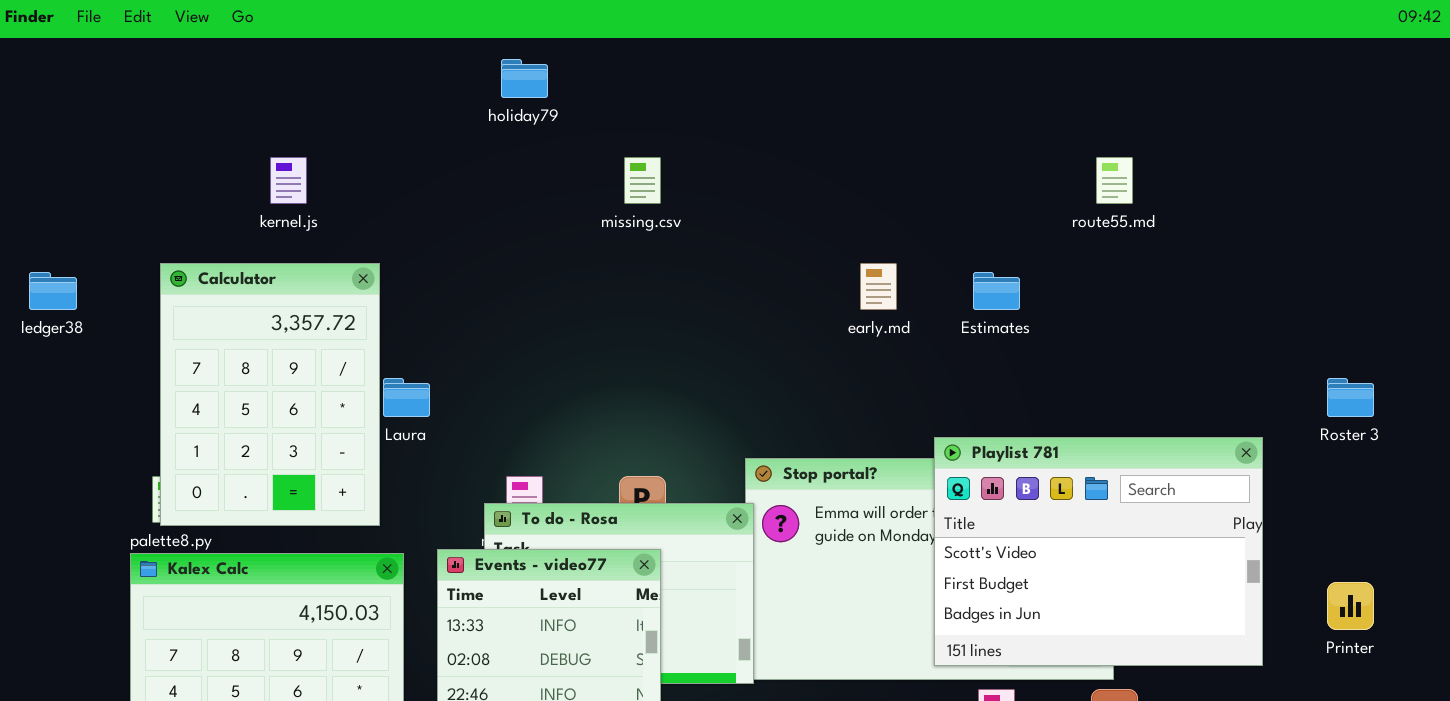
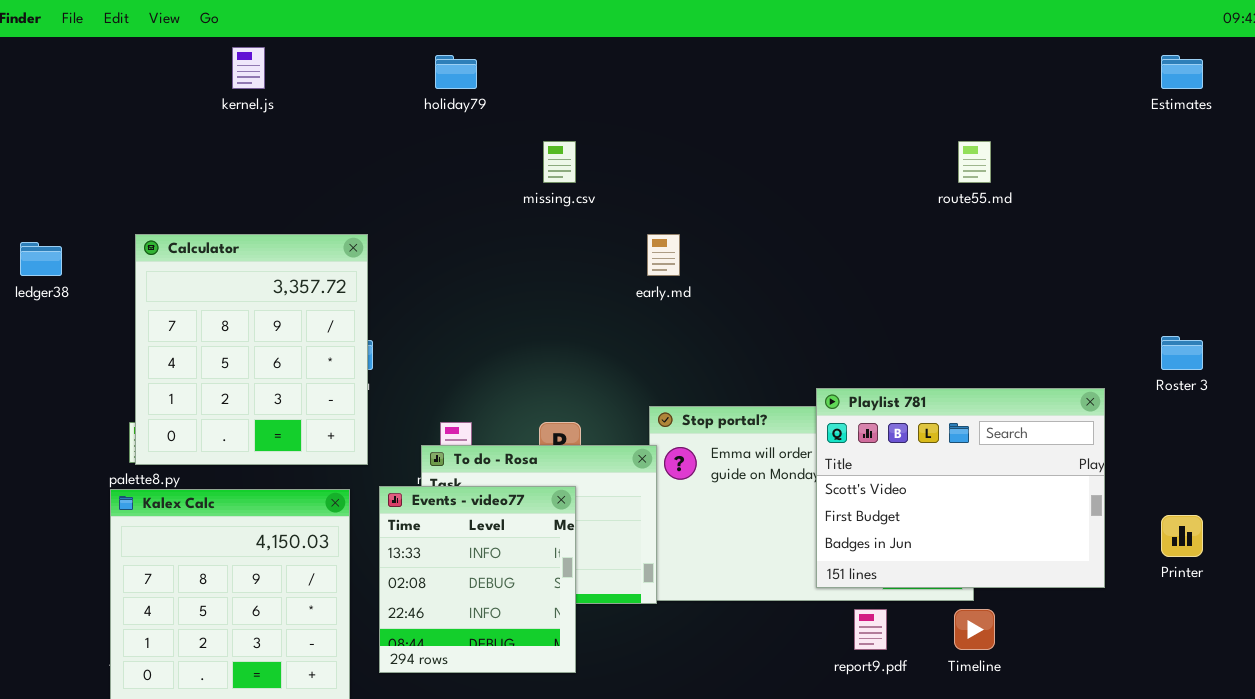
kernel.js: [270,157,307,204] -> [232,47,265,89], moved
Calculator: [160,263,380,526] -> [135,234,368,465], resized
early.md: [860,263,897,310] -> [647,234,680,276], moved
Estimates: [973,272,1020,310] -> [1161,55,1203,89], moved

